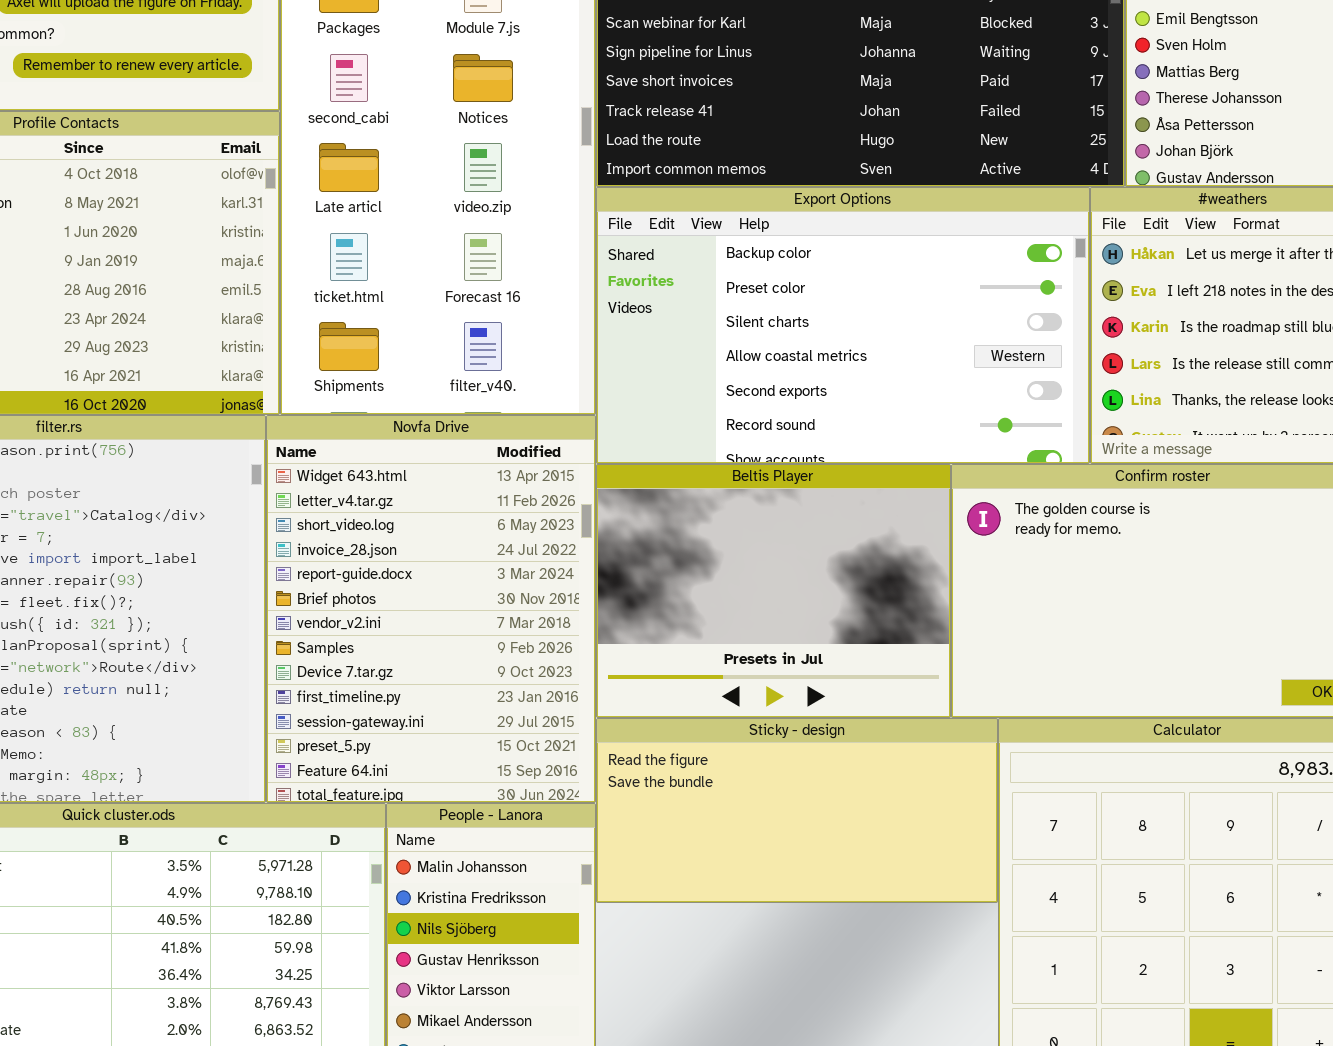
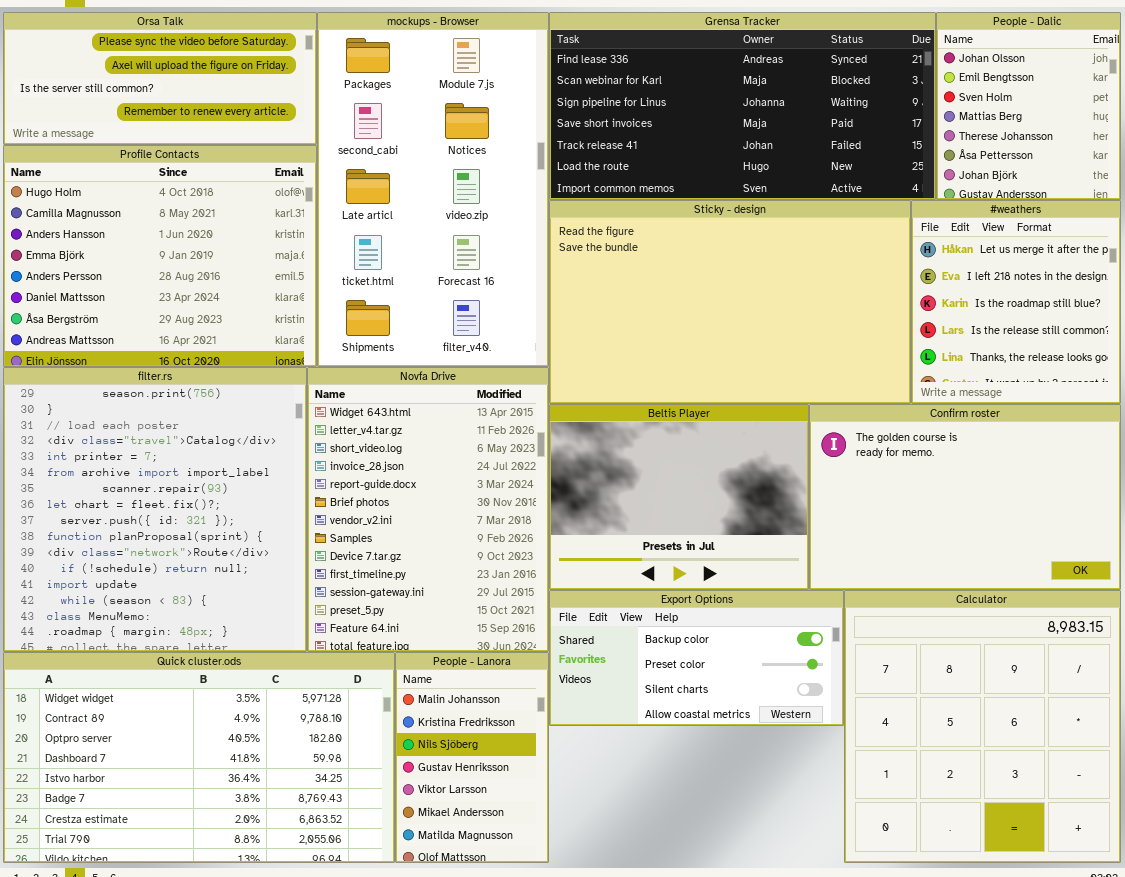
Export Options: [596,187,1090,464] -> [549,590,844,726], moved, resized
Sticky - design: [596,718,998,903] -> [549,200,911,404], moved, resized

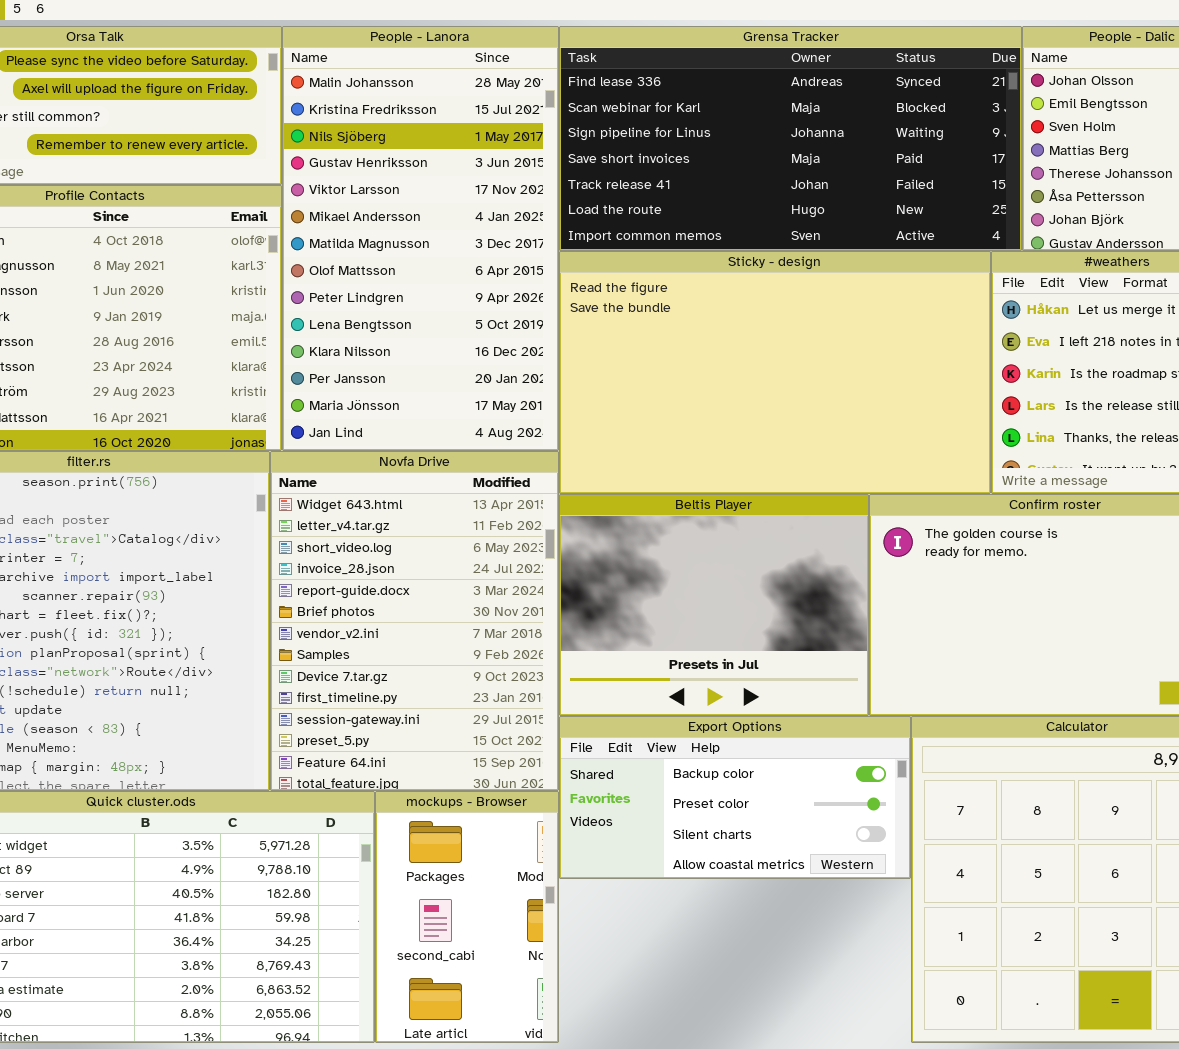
mockups - Browser: [317,12,549,367] -> [375,791,559,1043], moved, resized
People - Lanora: [395,652,549,863] -> [282,26,559,451], moved, resized

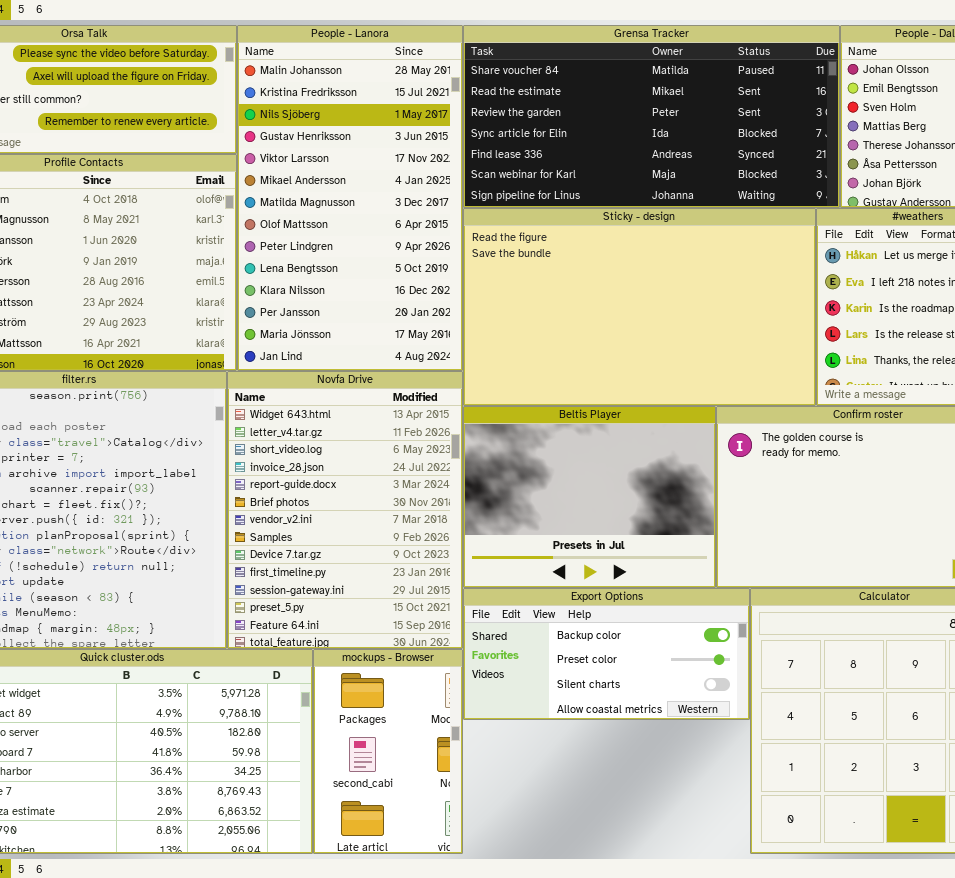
Grensa Tracker: [559,26,1022,251] -> [463,25,840,208], scrolled up 4 rows

